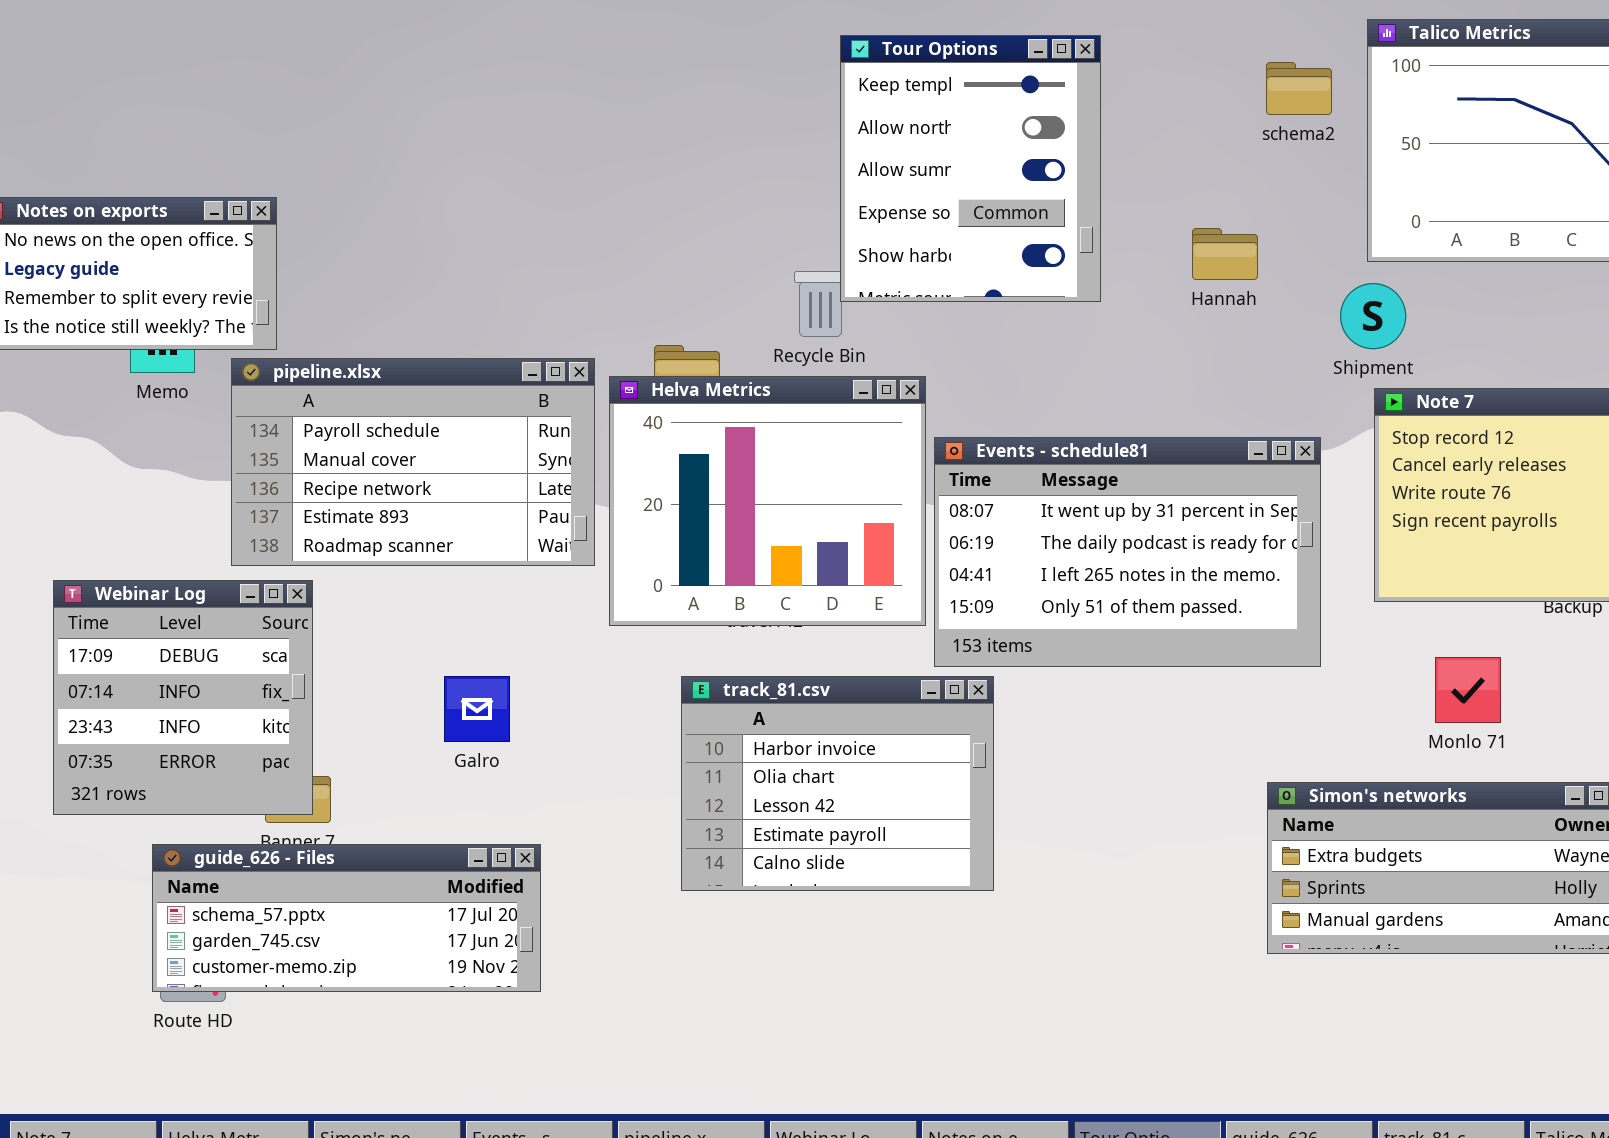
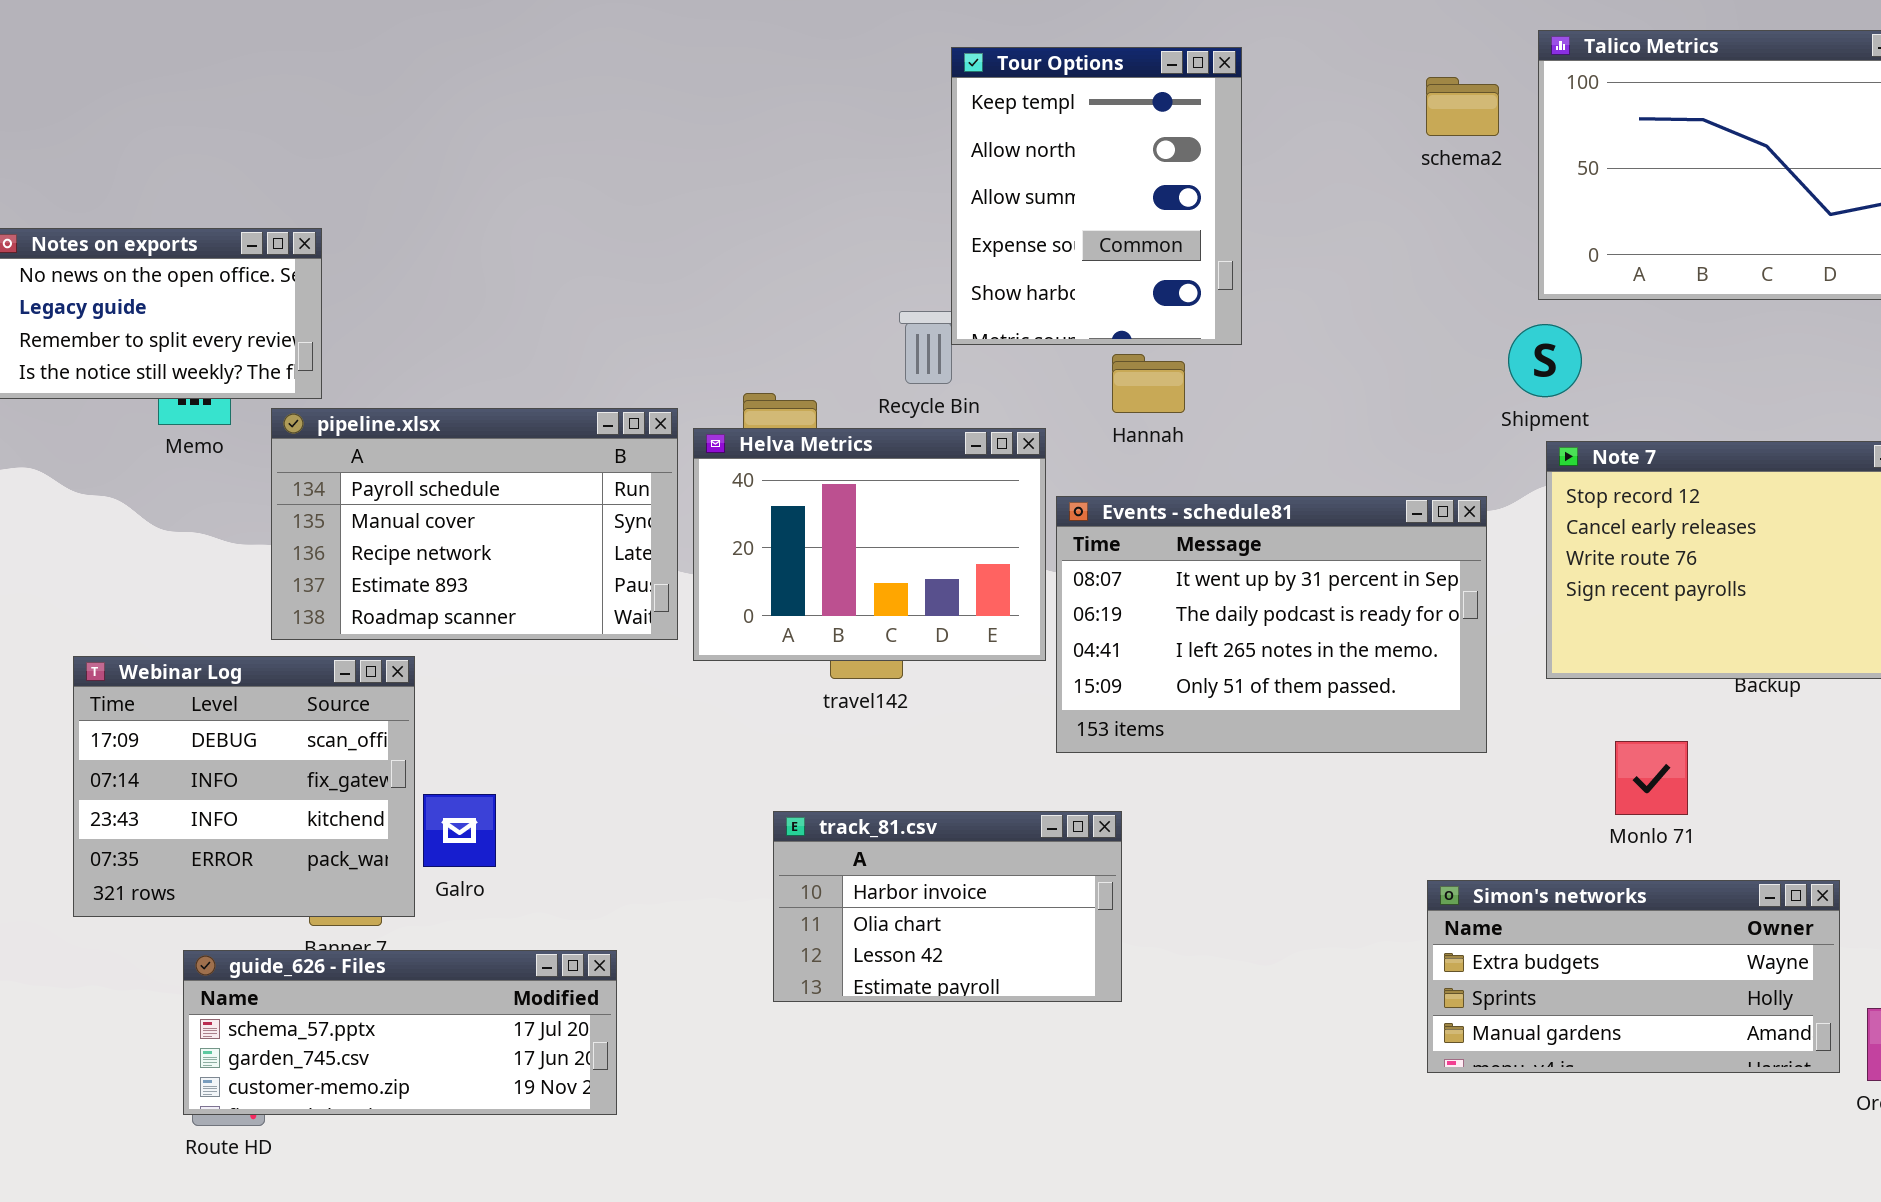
Hannah: [1192,228,1258,280] -> [1112,354,1185,413], moved
Helva Metrics: [609,376,926,626] -> [693,428,1046,661], resized
Webinar Log: [53,580,313,815] -> [73,656,415,917], resized
Galro: [444,676,510,742] -> [423,794,496,867], moved
track_81.csv: [681,676,994,891] -> [773,811,1122,1002], resized

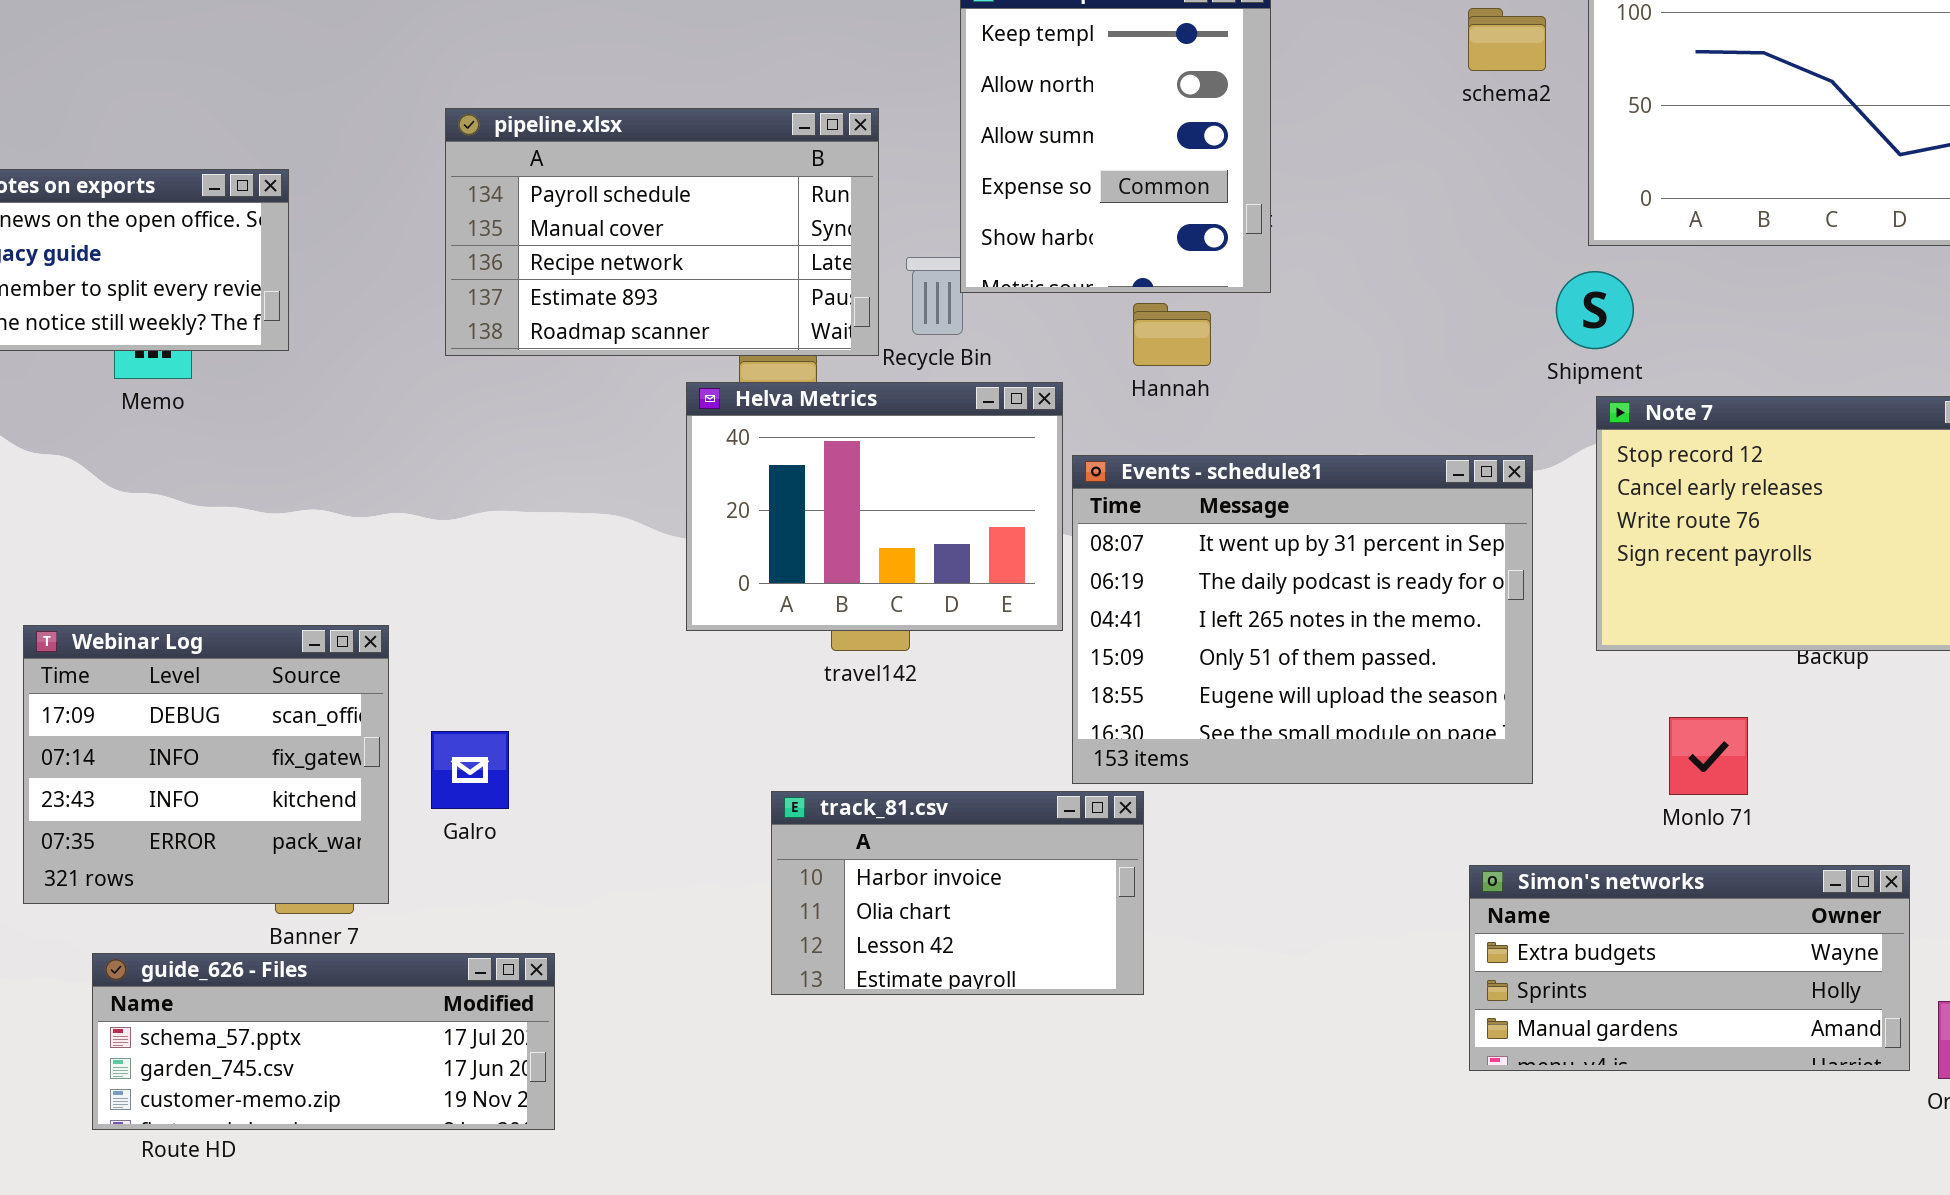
pipeline.xlsx: [271,408,678,640] -> [445,108,879,356], moved
Events - schedule81: [1056,496,1487,753] -> [1072,455,1533,784], resized
Galro: [423,794,496,867] -> [431,731,509,809], moved
guide_626 - Files: [183,950,617,1115] -> [92,953,555,1130], moved

